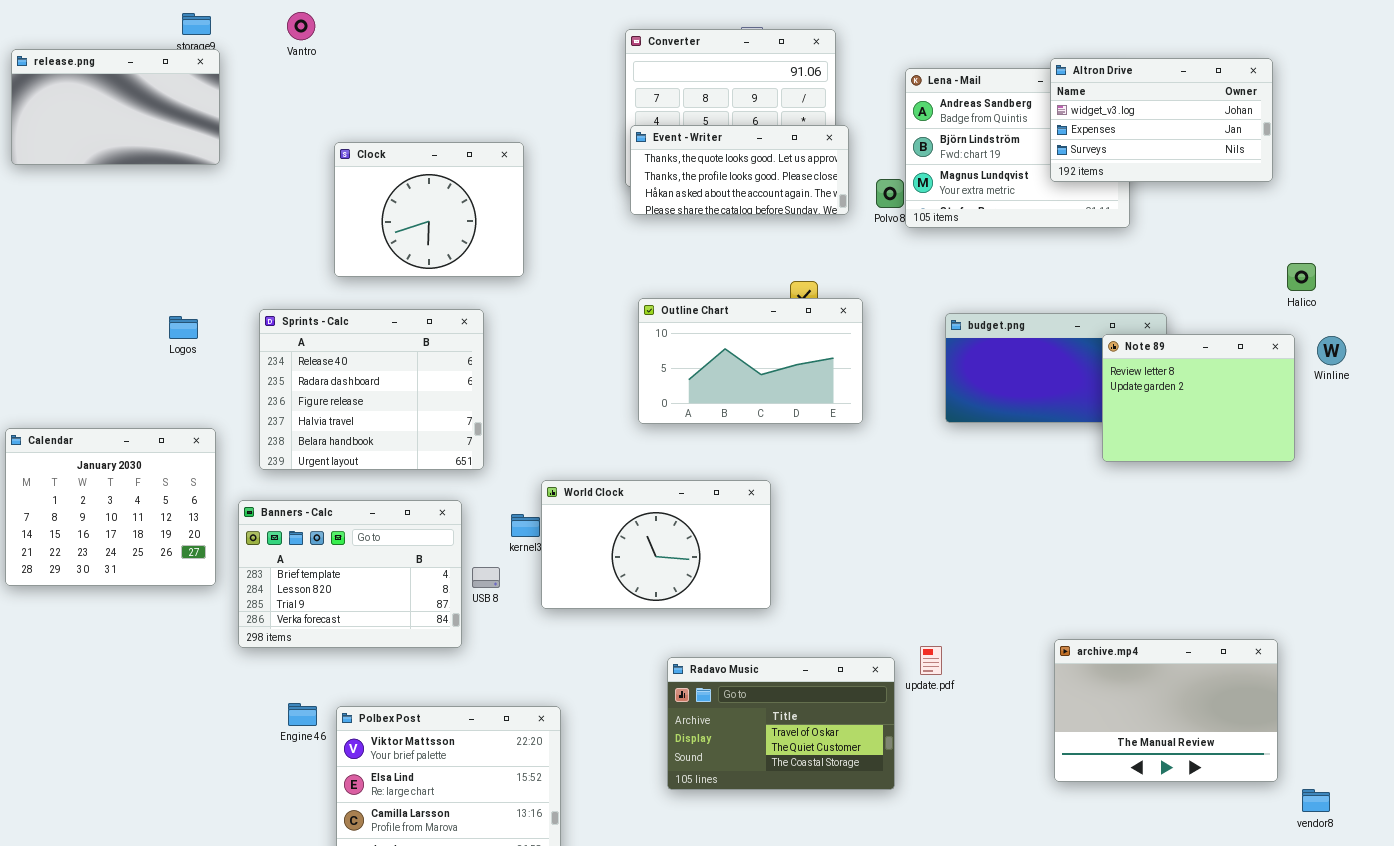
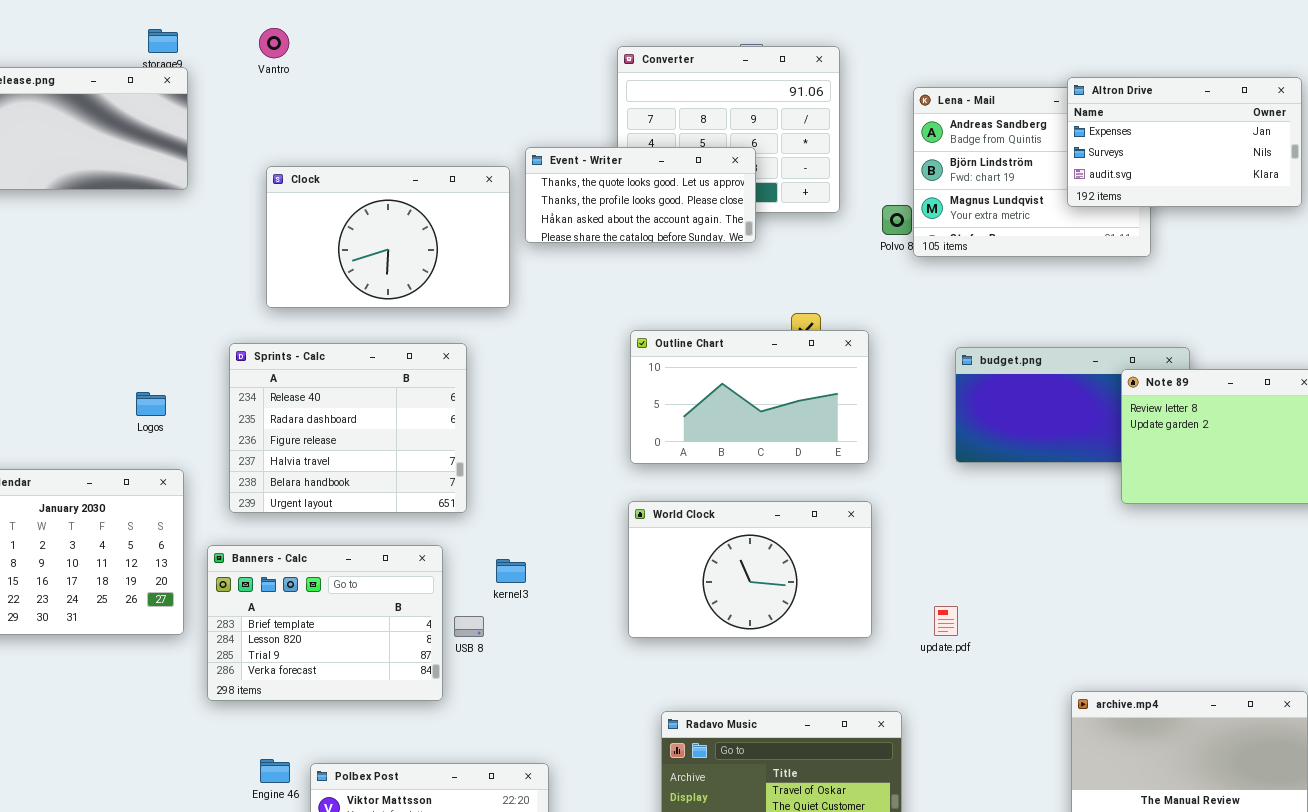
Altron Drive: [1050,58,1273,182] -> [1067,77,1302,207], scrolled down 1 row
Event - Writer: [630,125,849,215] -> [525,147,756,243], moved
Clock: [334,142,524,277] -> [266,166,510,308], resized
Logos: [169,316,198,339] -> [136,392,166,416], moved
World Clock: [541,480,771,609] -> [628,501,872,638], moved
update.pdf: [920,646,942,675] -> [934,606,958,636], moved

